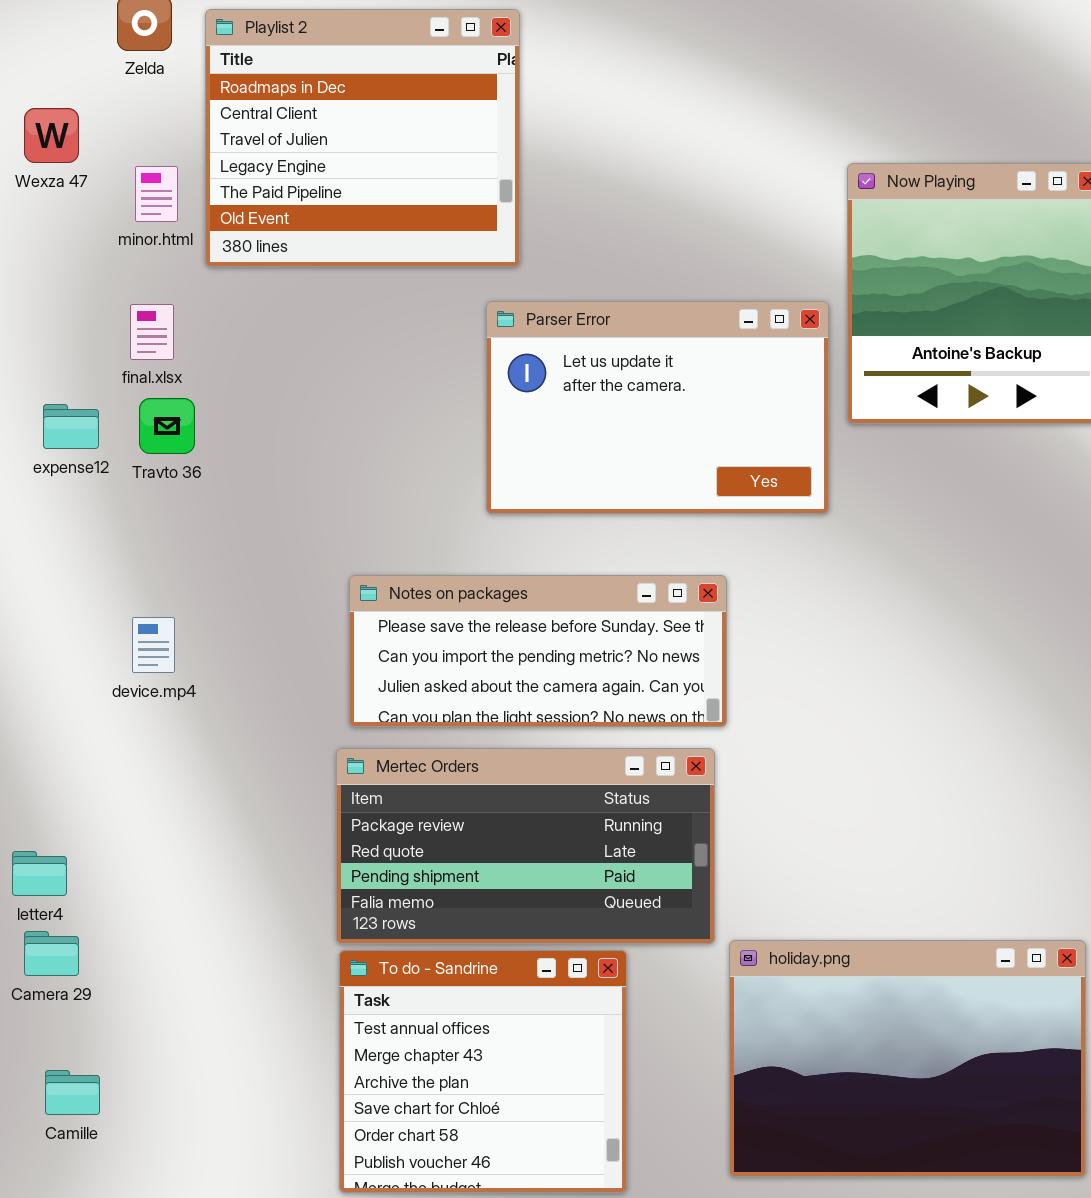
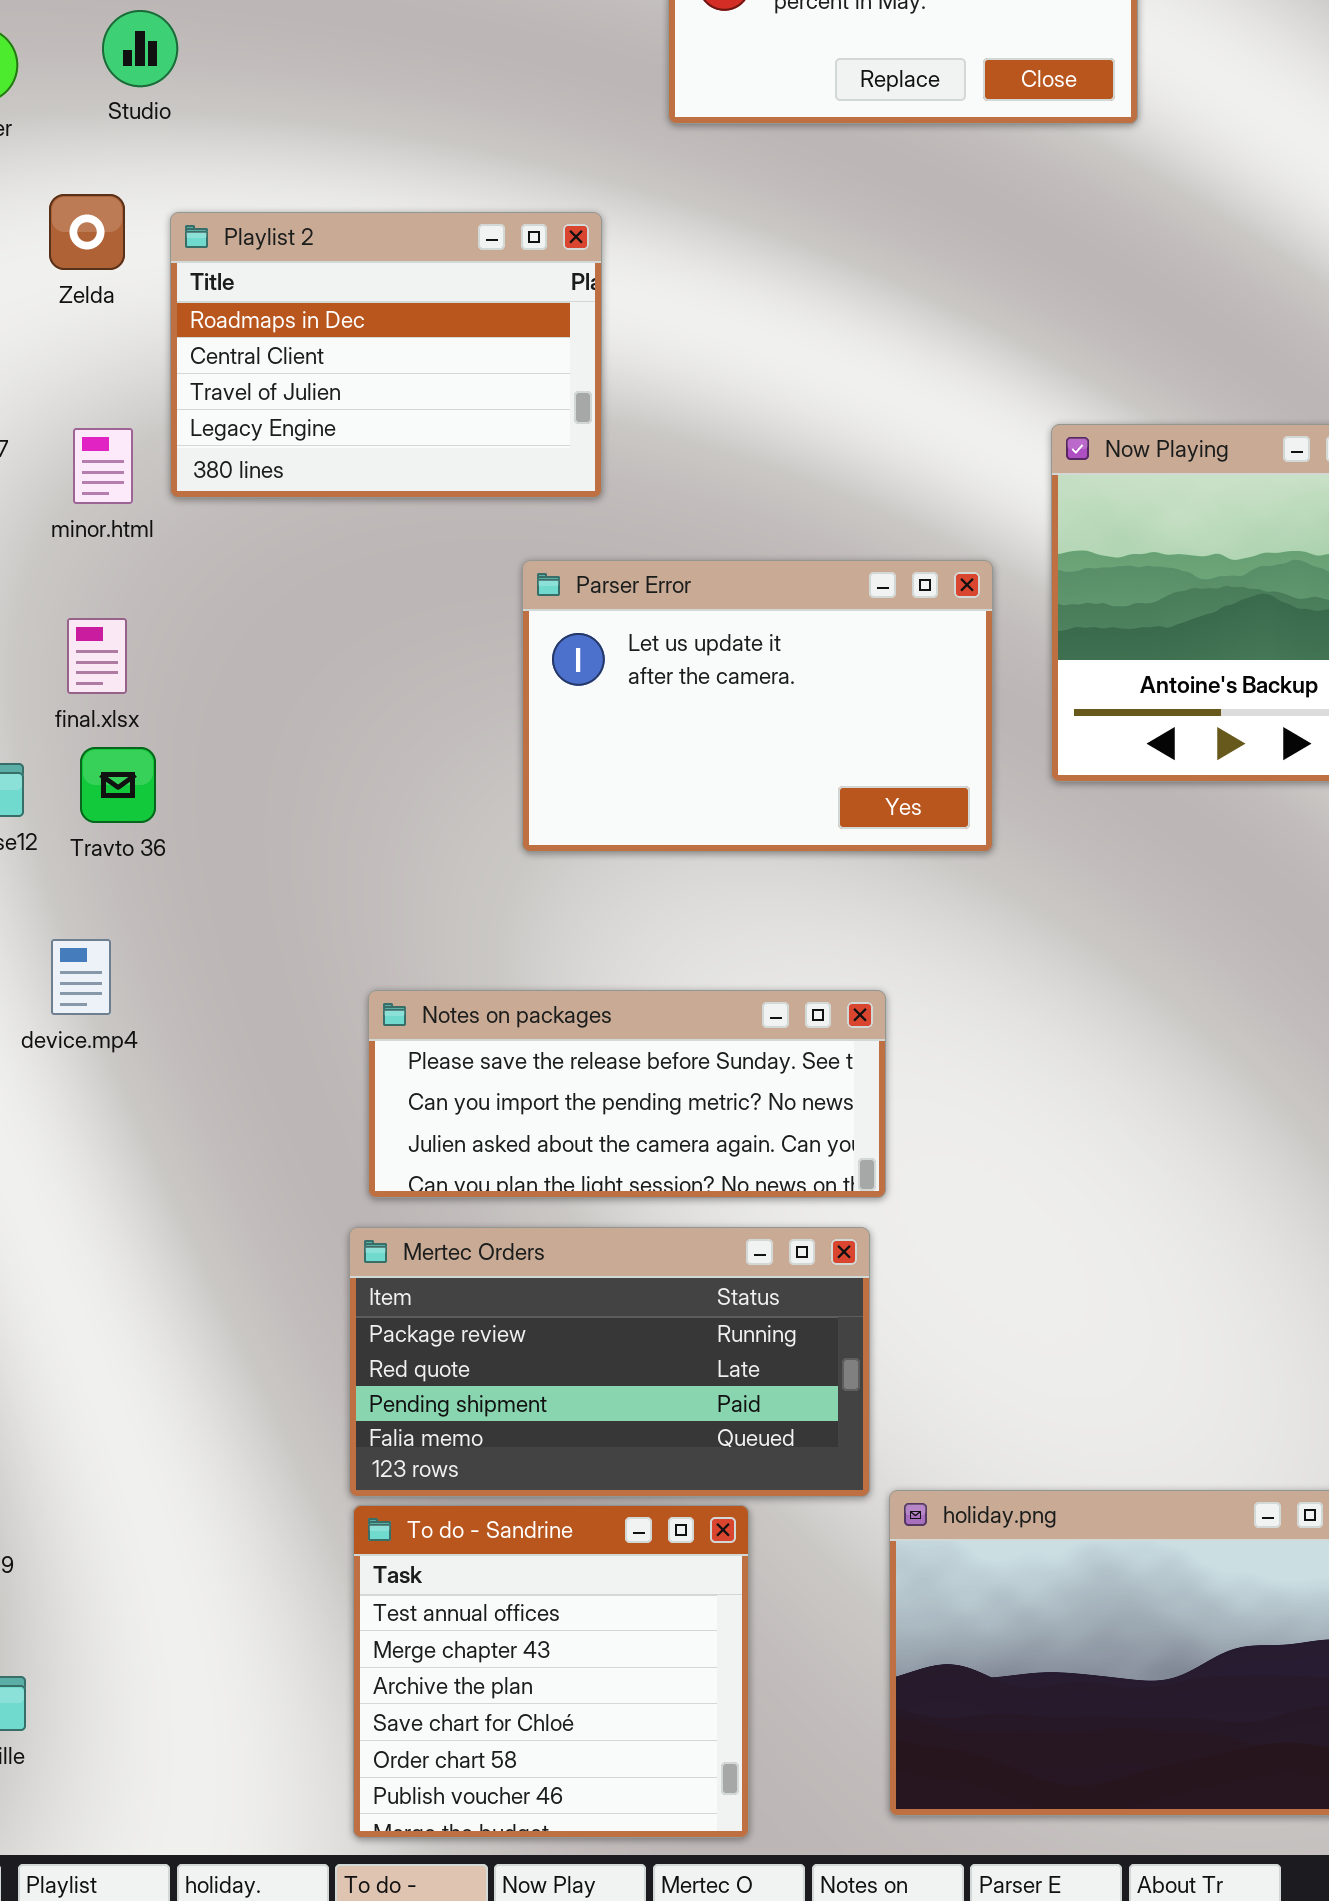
Playlist 2: [205,9,520,267] -> [170,212,602,498], resized
Parser Error: [486,301,829,514] -> [522,560,993,852], moved
device.mp4: [132,617,175,673] -> [51,939,111,1015], moved

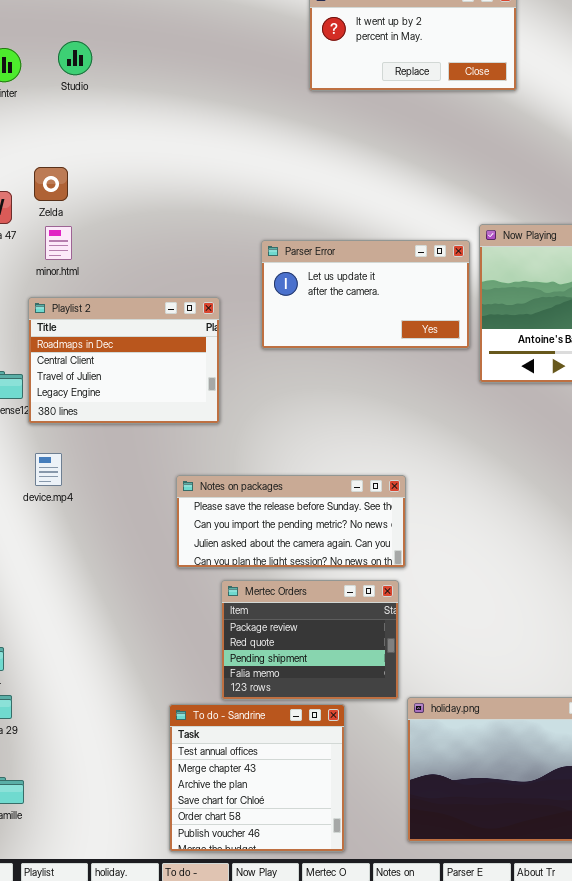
Zelda: [49,194,125,270] -> [34,167,68,201], moved
Playlist 2: [170,212,602,498] -> [28,297,220,424], moved
Parser Error: [522,560,993,852] -> [261,240,470,349], moved, resized
Mertec Orders: [349,1227,870,1497] -> [221,580,399,700], resized

